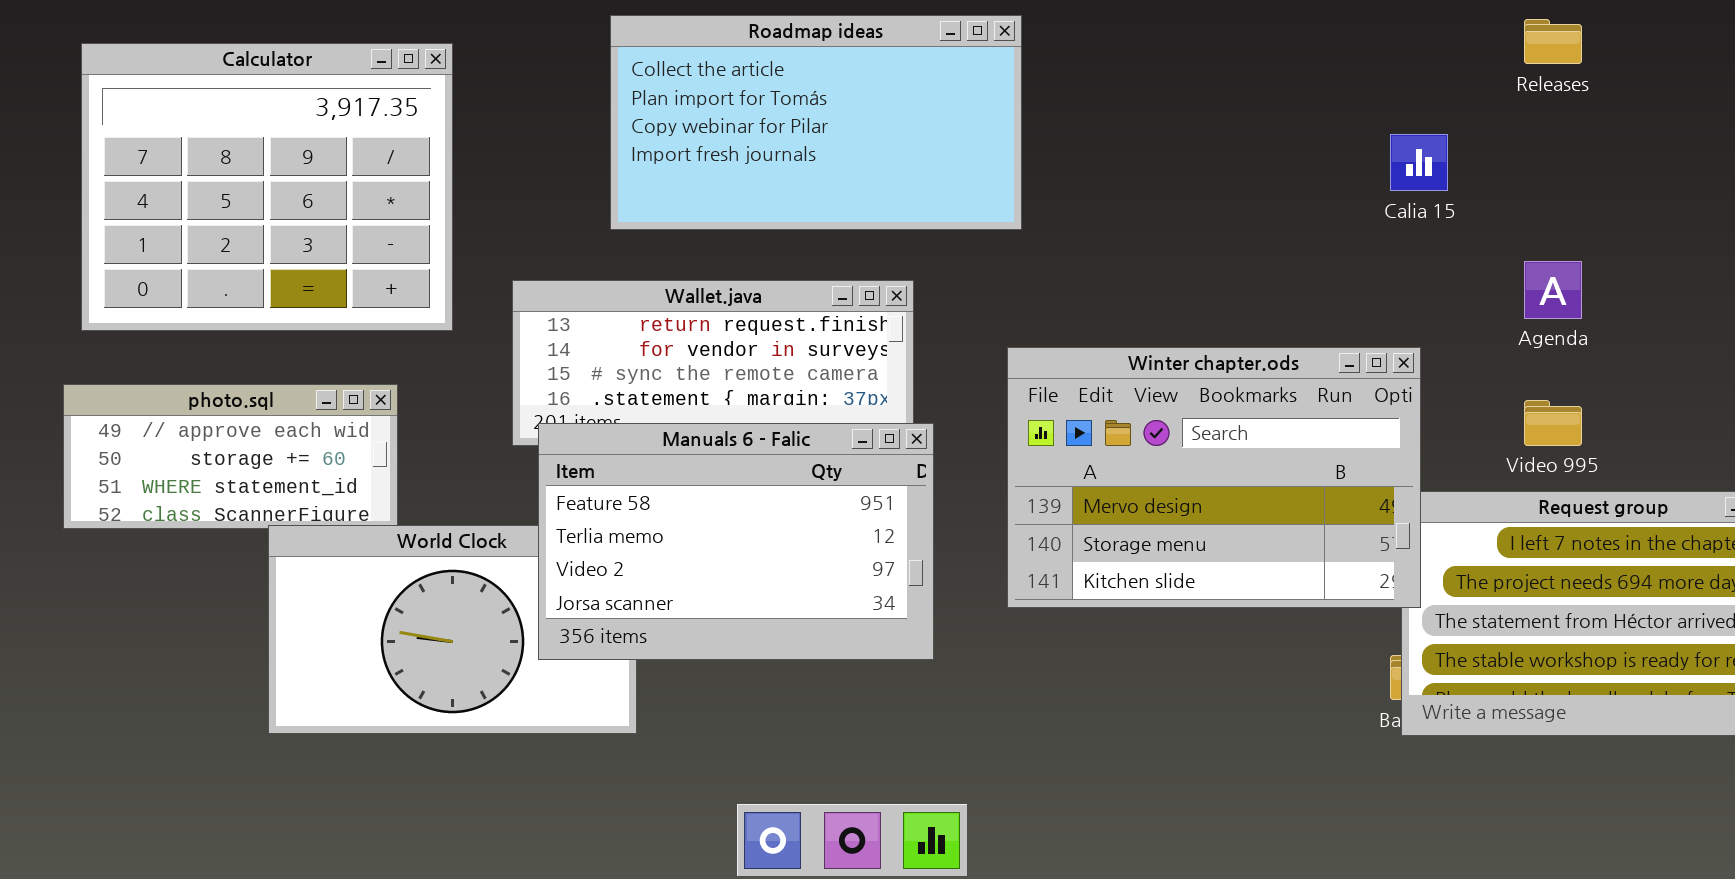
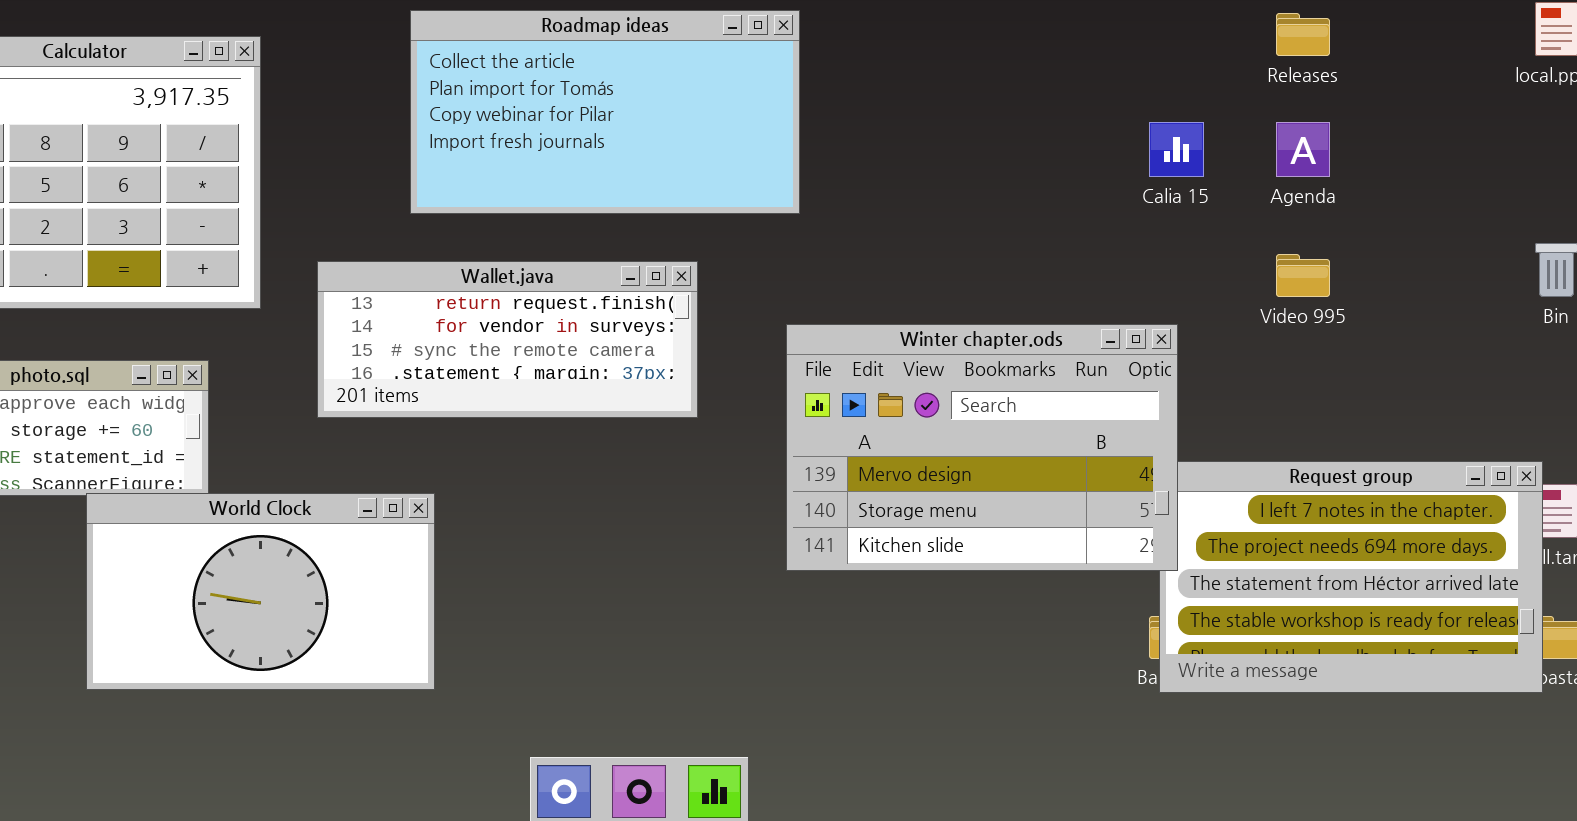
Agenda: [1524,261,1582,319] -> [1276,122,1330,177], moved
Video 995: [1524,400,1582,446] -> [1276,254,1330,297], moved
Manuals 6 - Falic: [538,423,934,660] -> none, closed

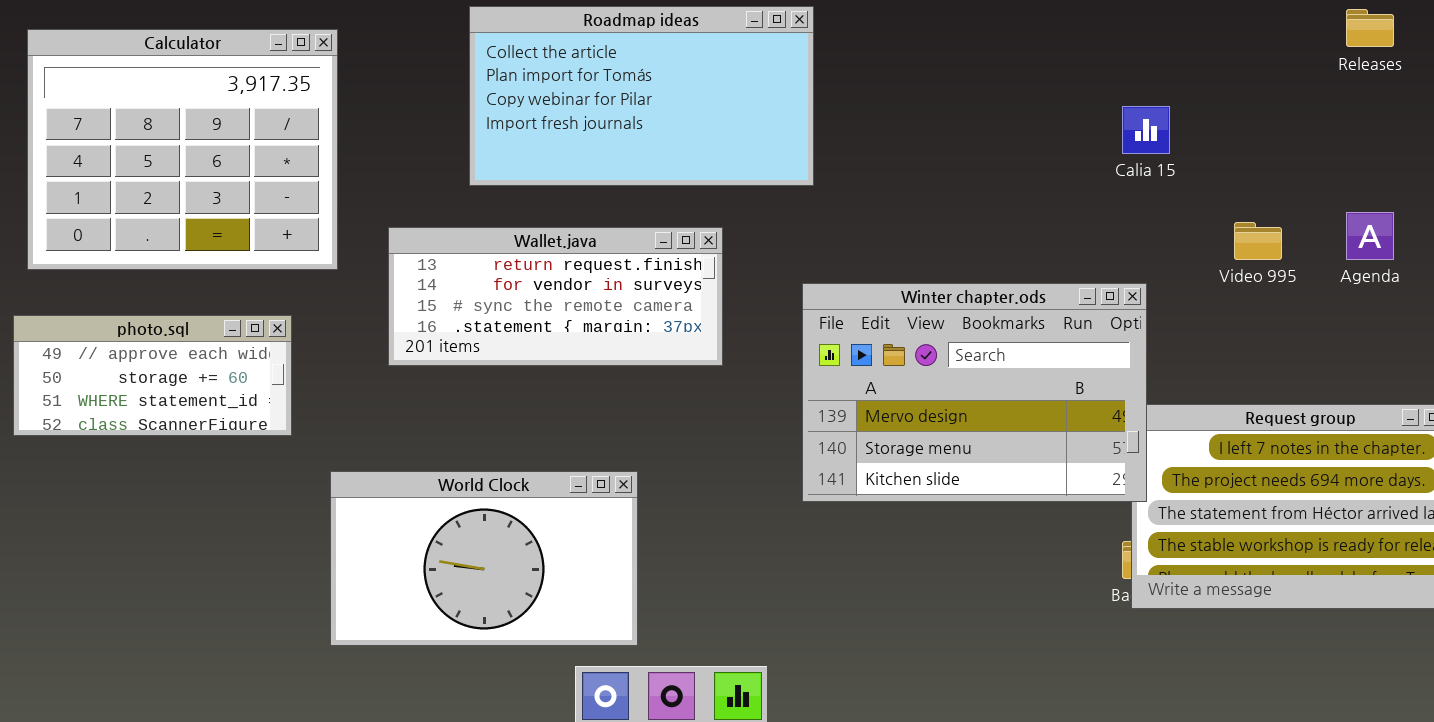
Releases: [1276,13,1330,56] -> [1346,9,1394,47], moved
Agenda: [1276,122,1330,177] -> [1346,212,1394,260], moved
World Clock: [86,493,435,690] -> [330,471,638,646], moved

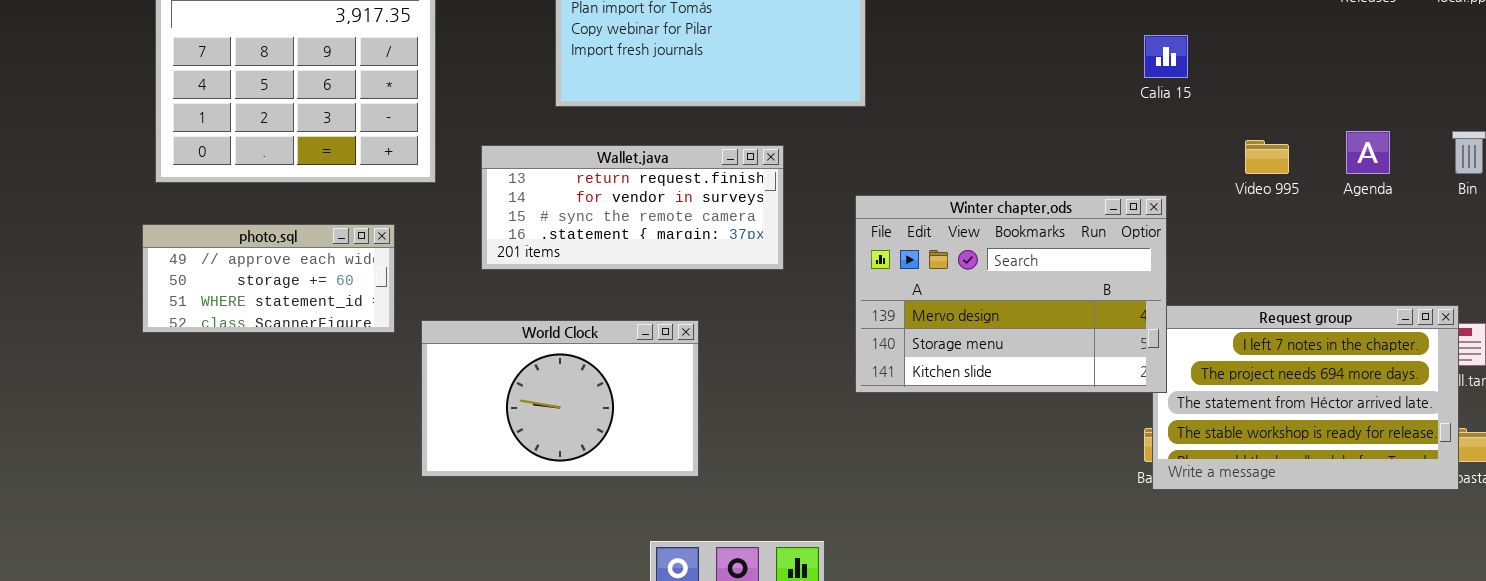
World Clock: [330,471,638,646] -> [421,320,699,477], moved

